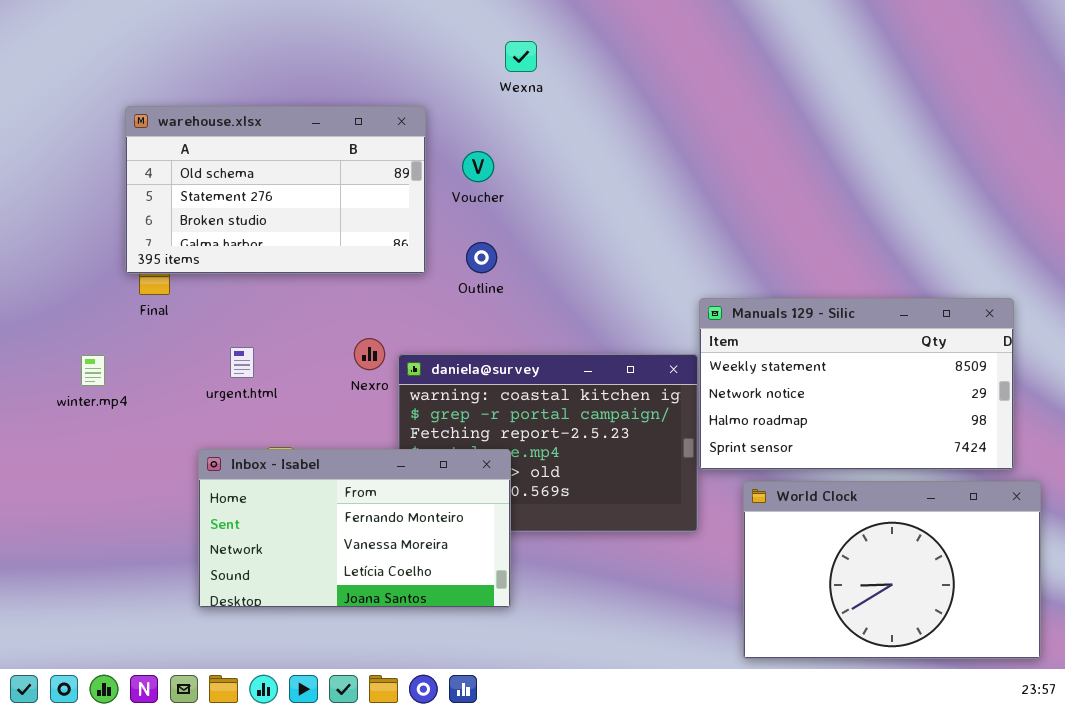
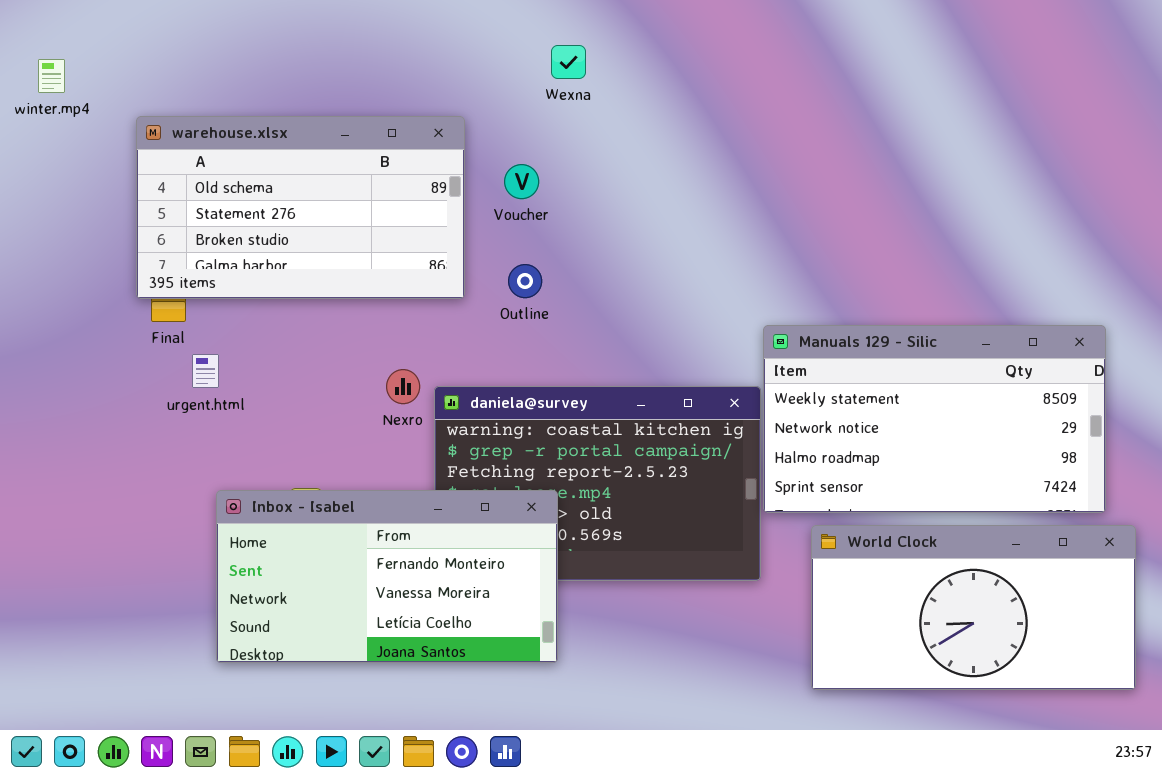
urgent.html: [230,347,254,378] -> [192,354,219,388], moved
winter.mp4: [81,355,105,386] -> [38,59,65,93], moved
World Clock: [743,481,1041,659] -> [811,525,1136,690], resized

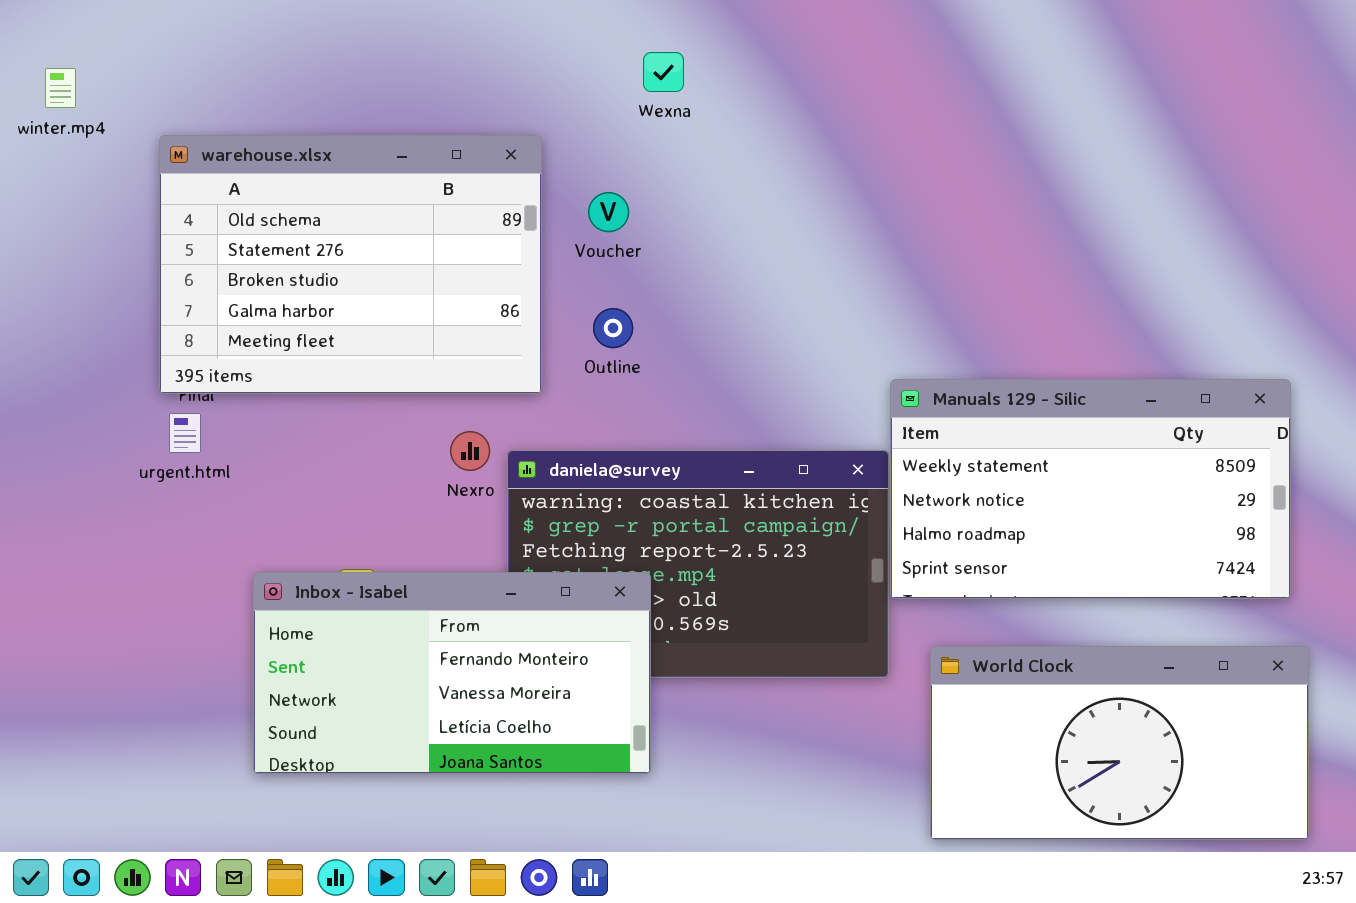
warehouse.xlsx: [136,116,465,299] -> [159,135,542,394], resized
urgent.html: [192,354,219,388] -> [169,413,201,453], moved
World Clock: [811,525,1136,690] -> [930,646,1309,840], moved

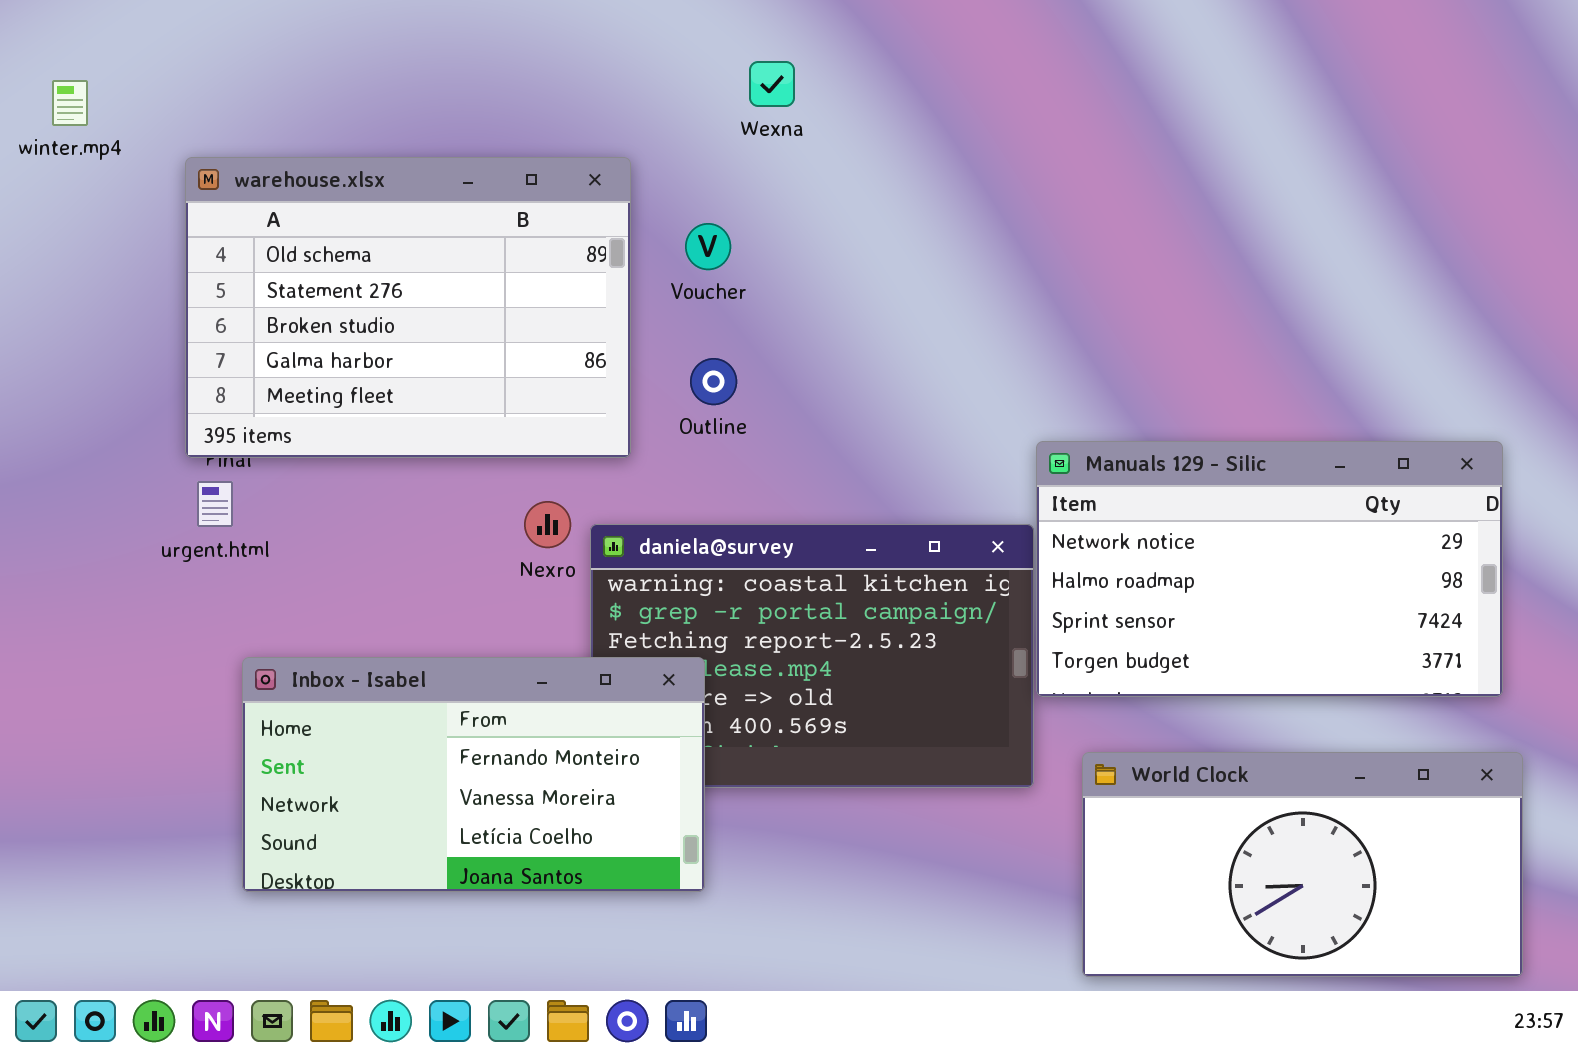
Manuals 129 - Silic: [890,379,1291,599] -> [1036,441,1503,697], scrolled down 1 row
Inbox - Isabel: [253,572,651,774] -> [242,657,705,892], moved

